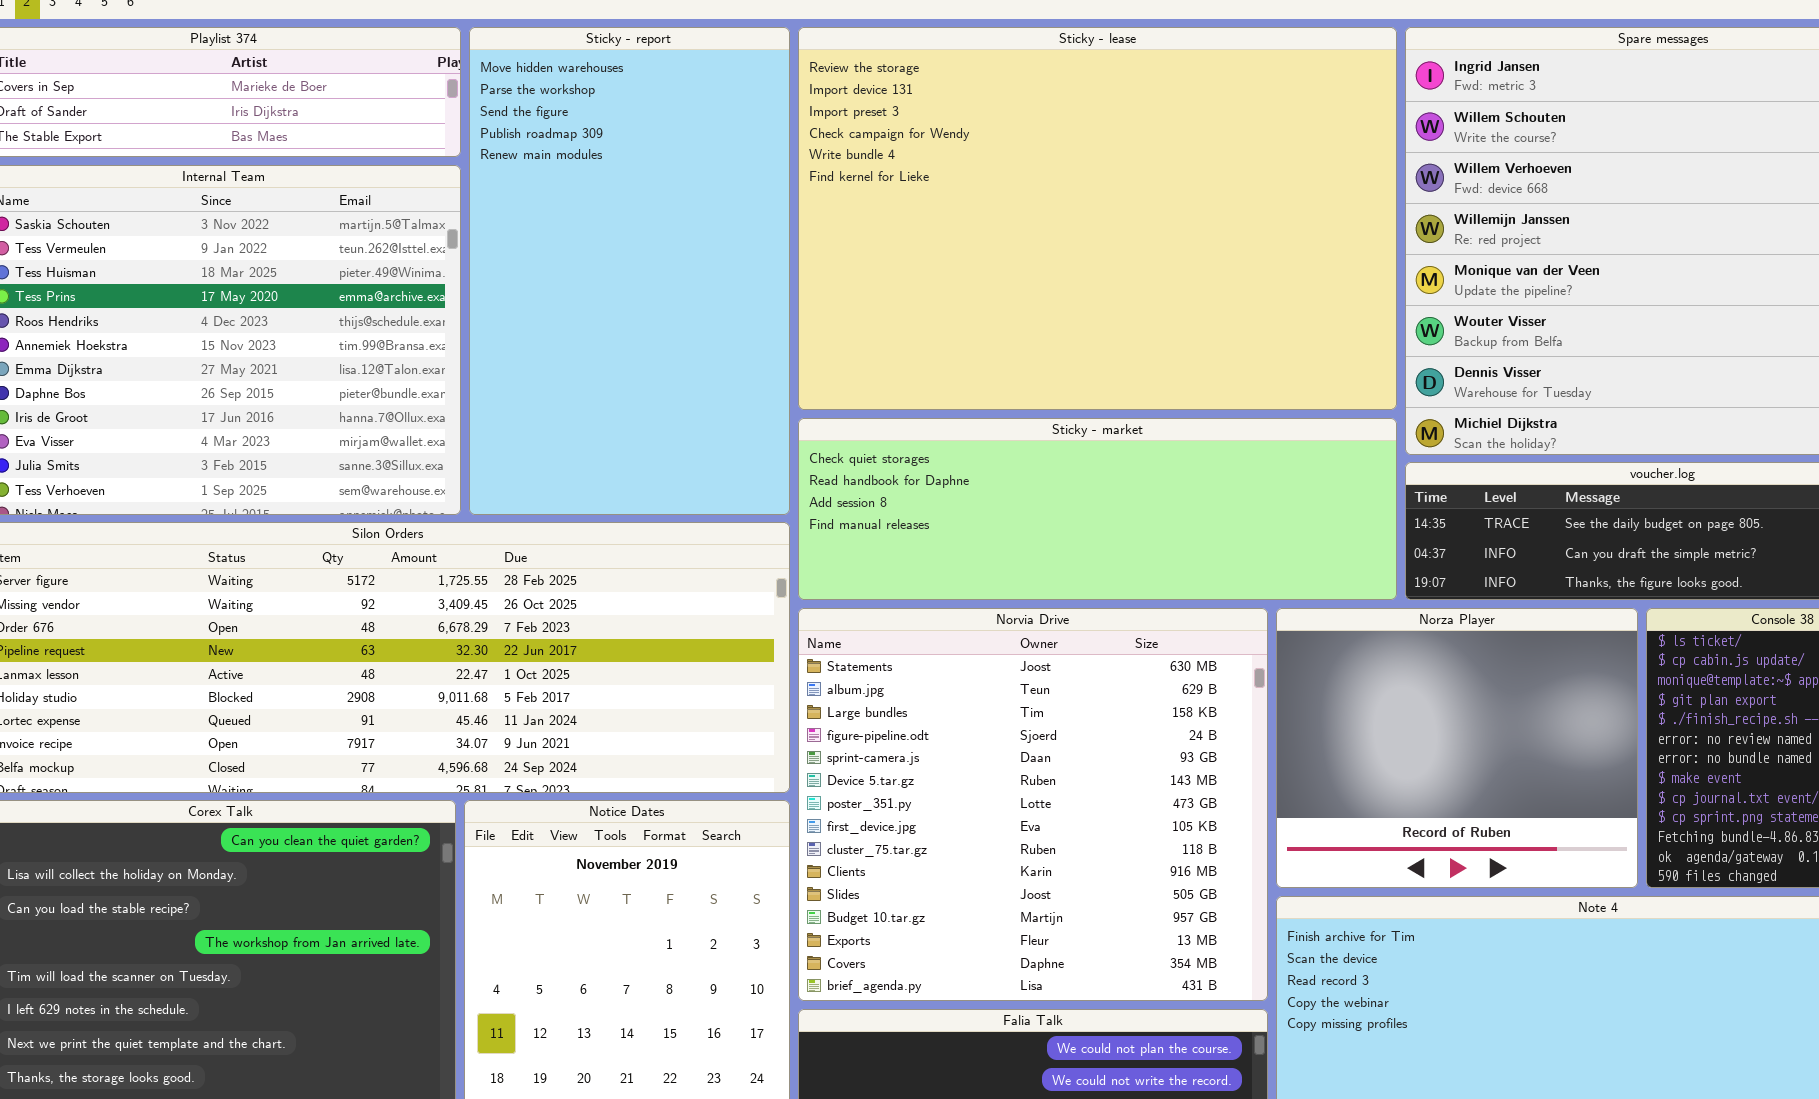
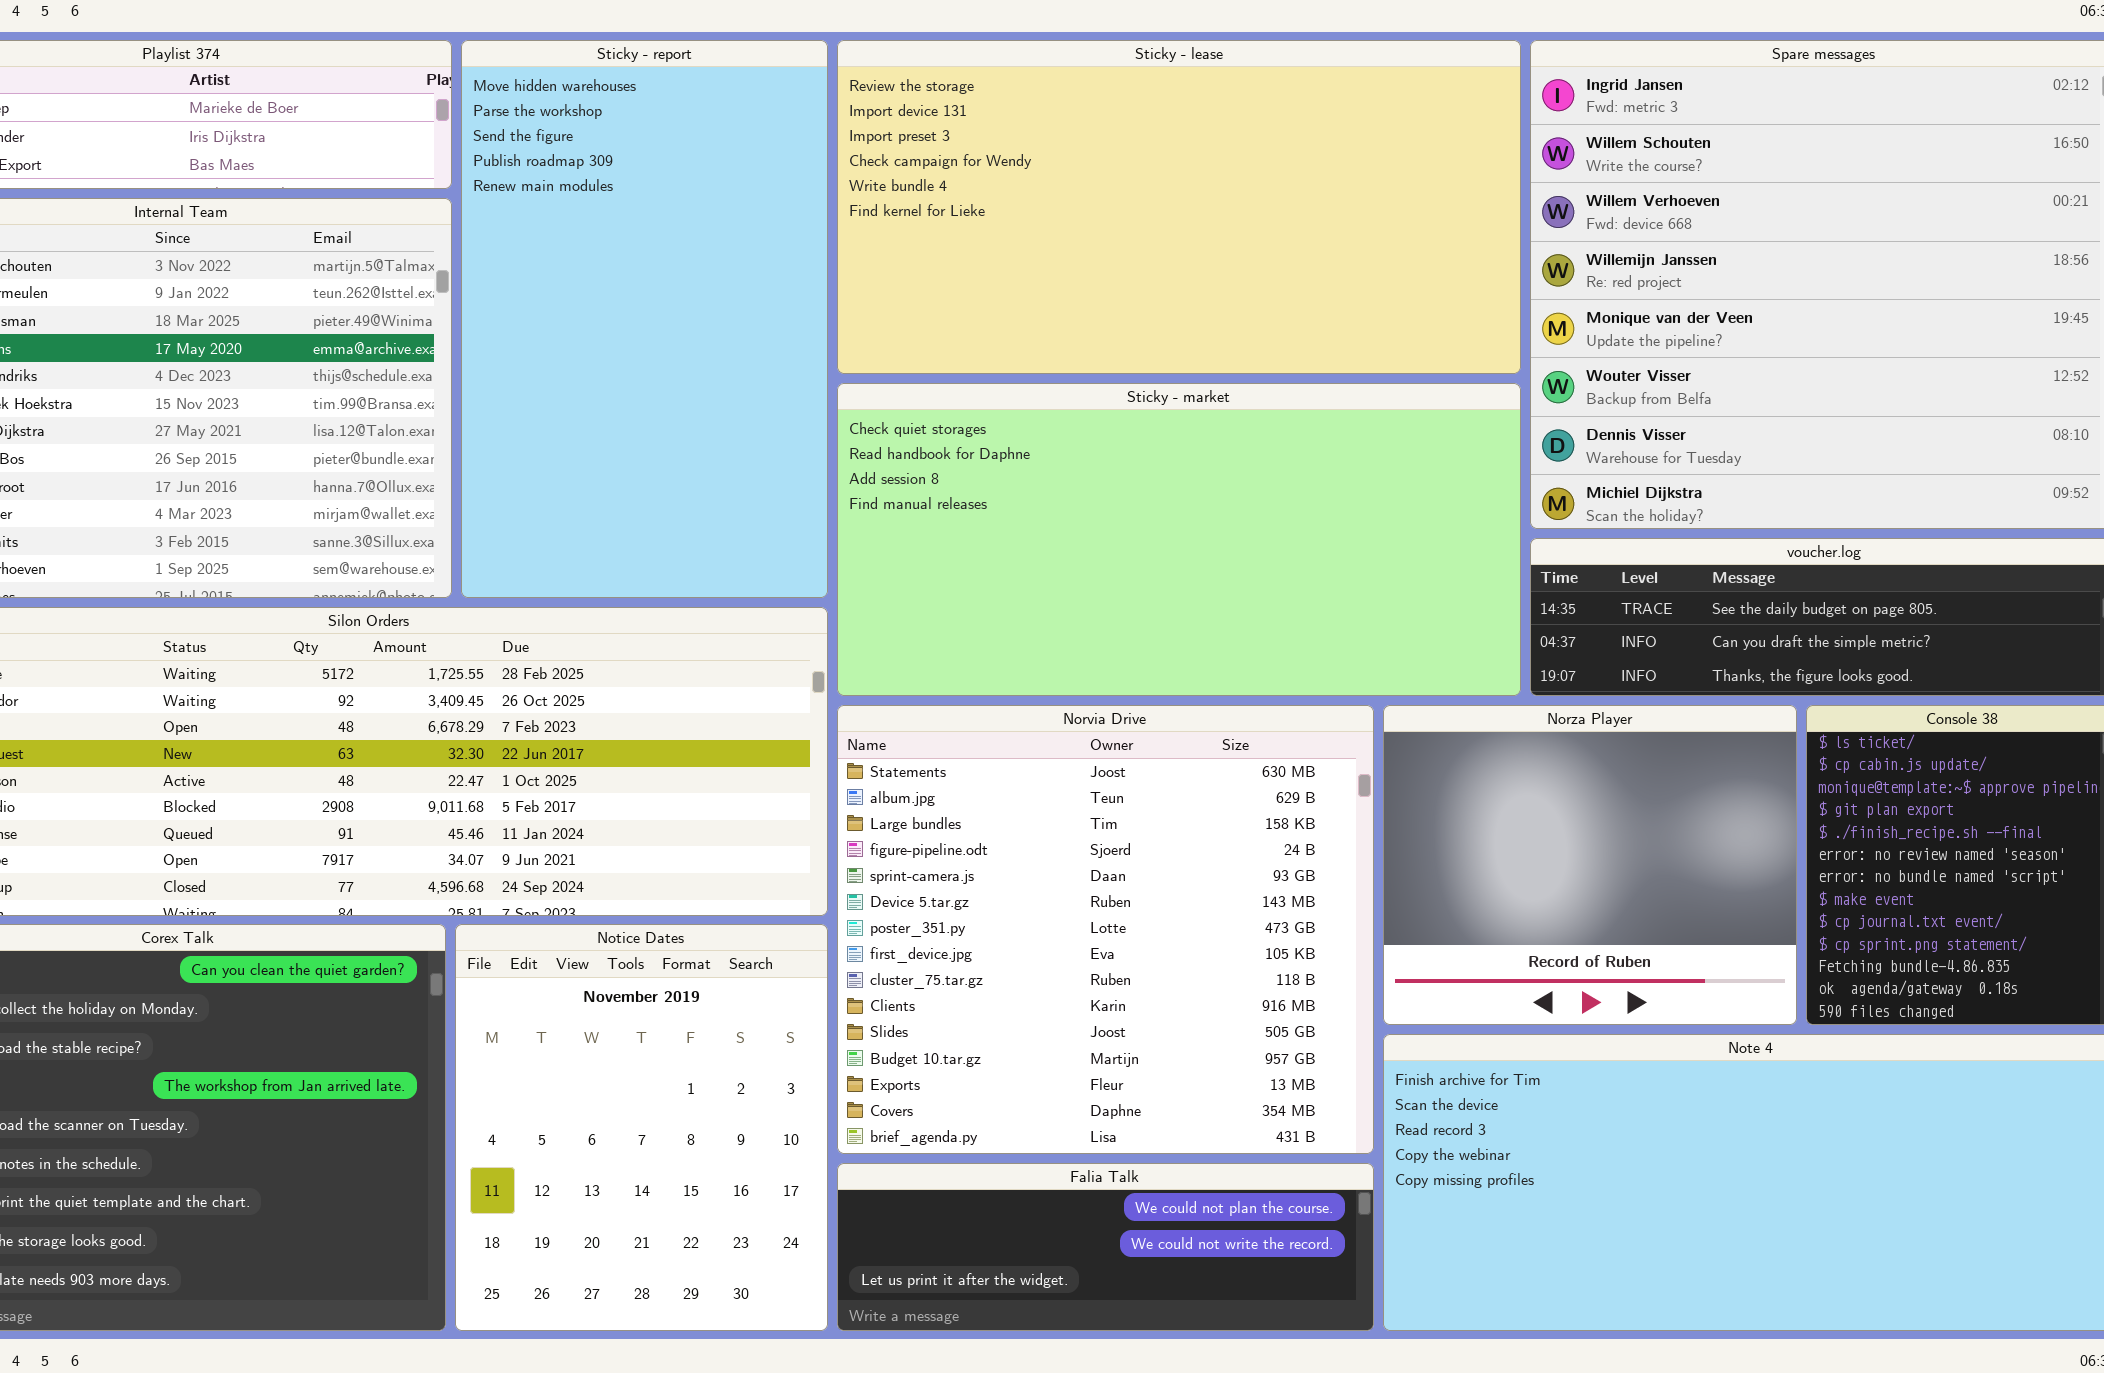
Sticky - lease: [798,27,1397,410] -> [837,40,1521,374], resized
Sticky - market: [798,418,1397,600] -> [837,383,1521,696], resized

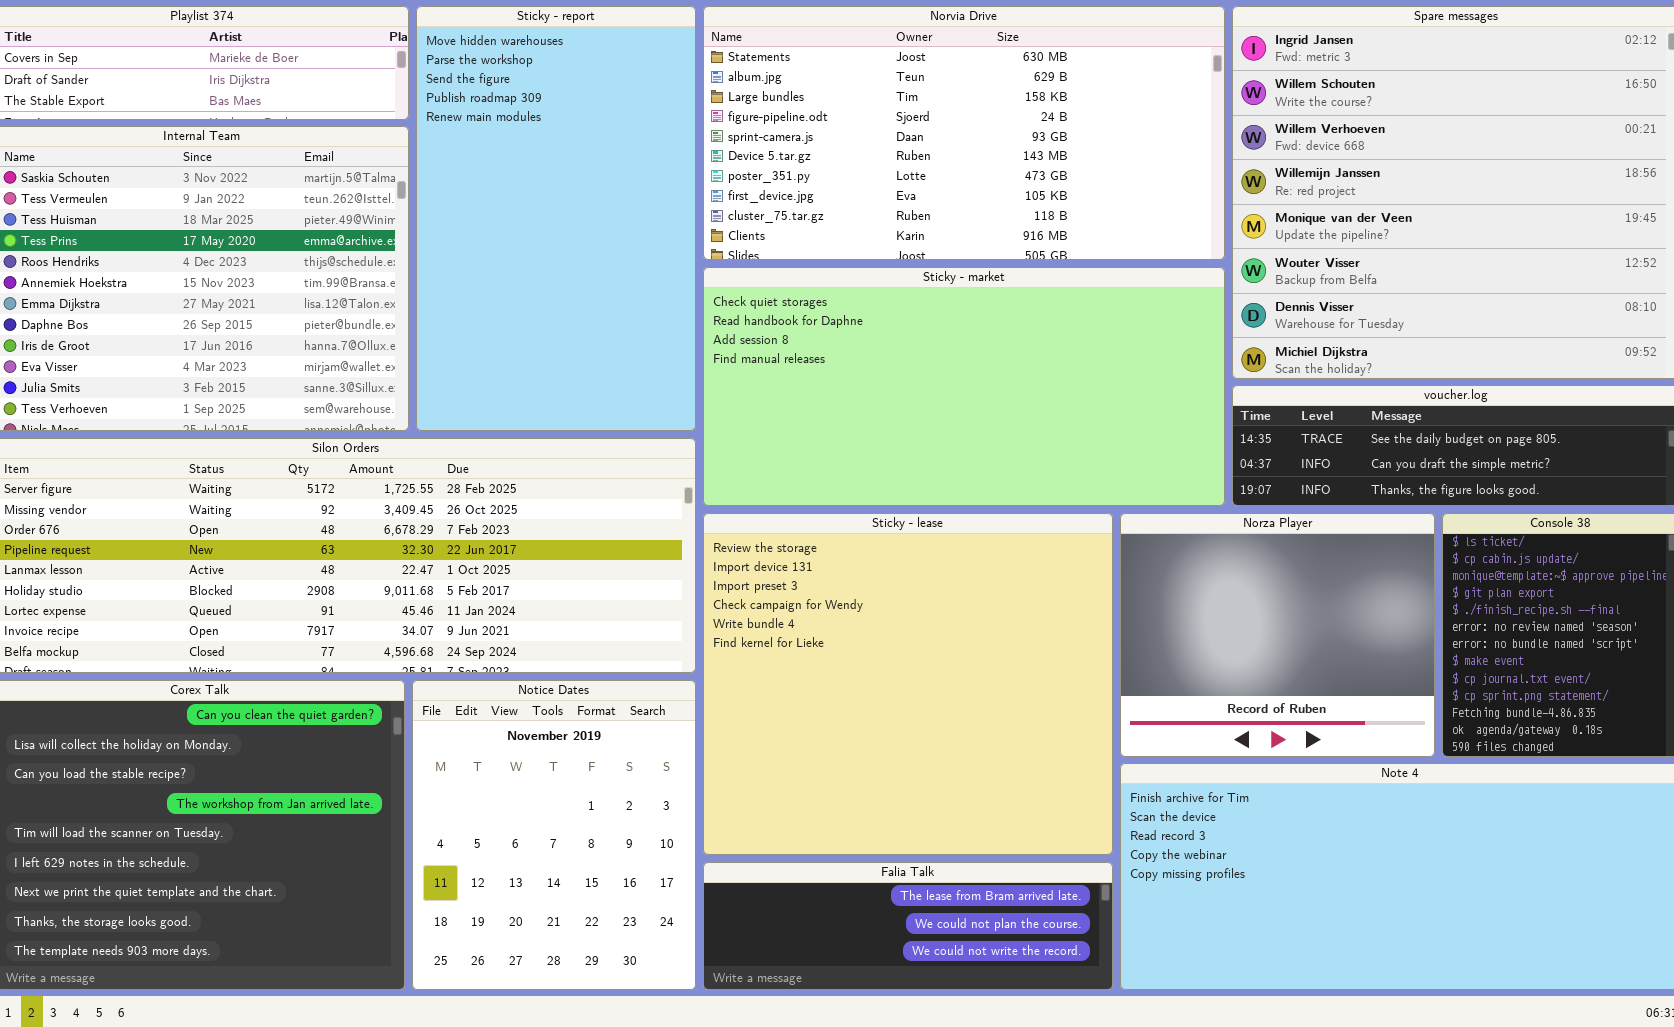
Sticky - lease: [837,40,1521,374] -> [703,513,1113,855], moved, resized
Norvia Drive: [837,705,1374,1154] -> [703,6,1225,260], moved, resized
Falia Talk: [837,1163,1374,1331] -> [703,862,1113,990], scrolled up 1 row

